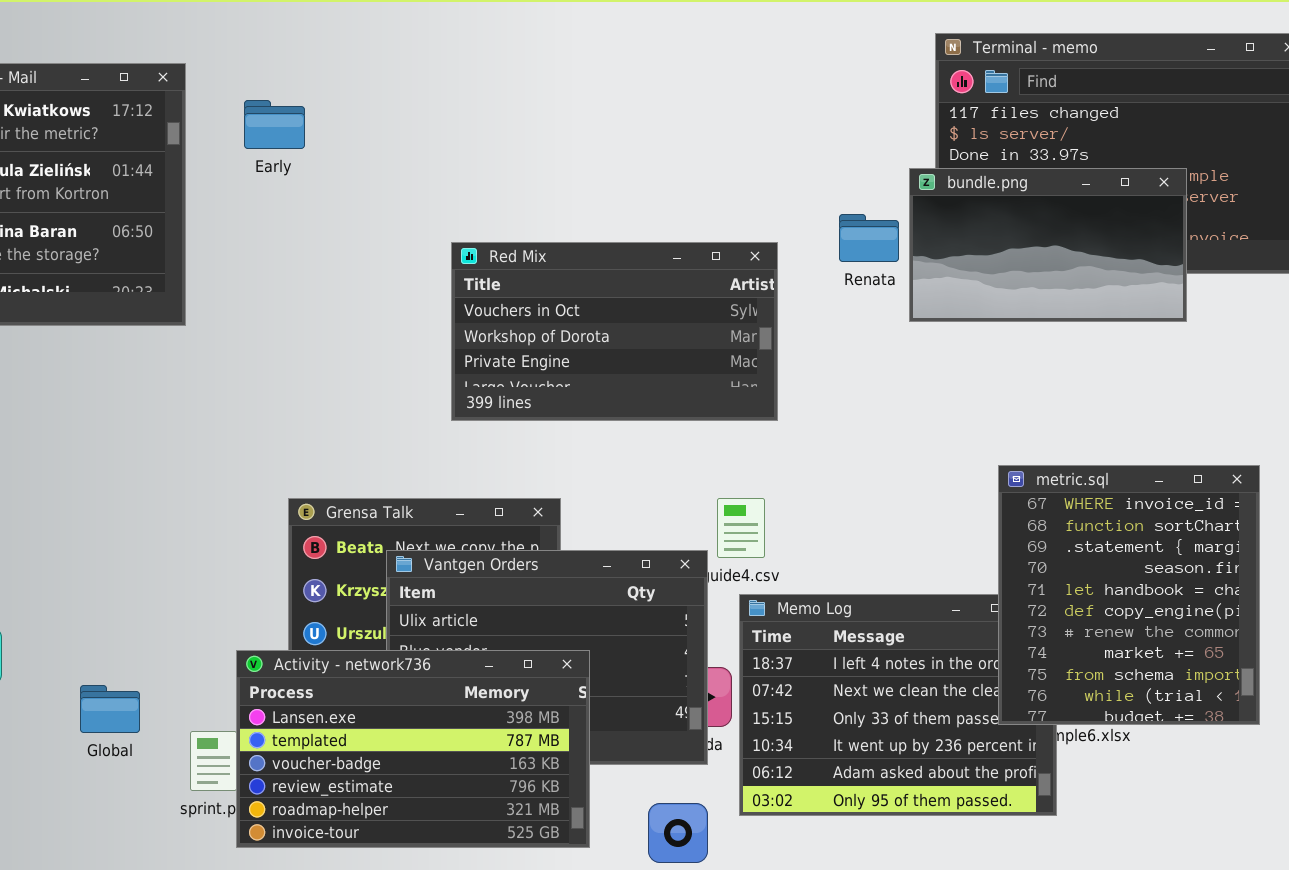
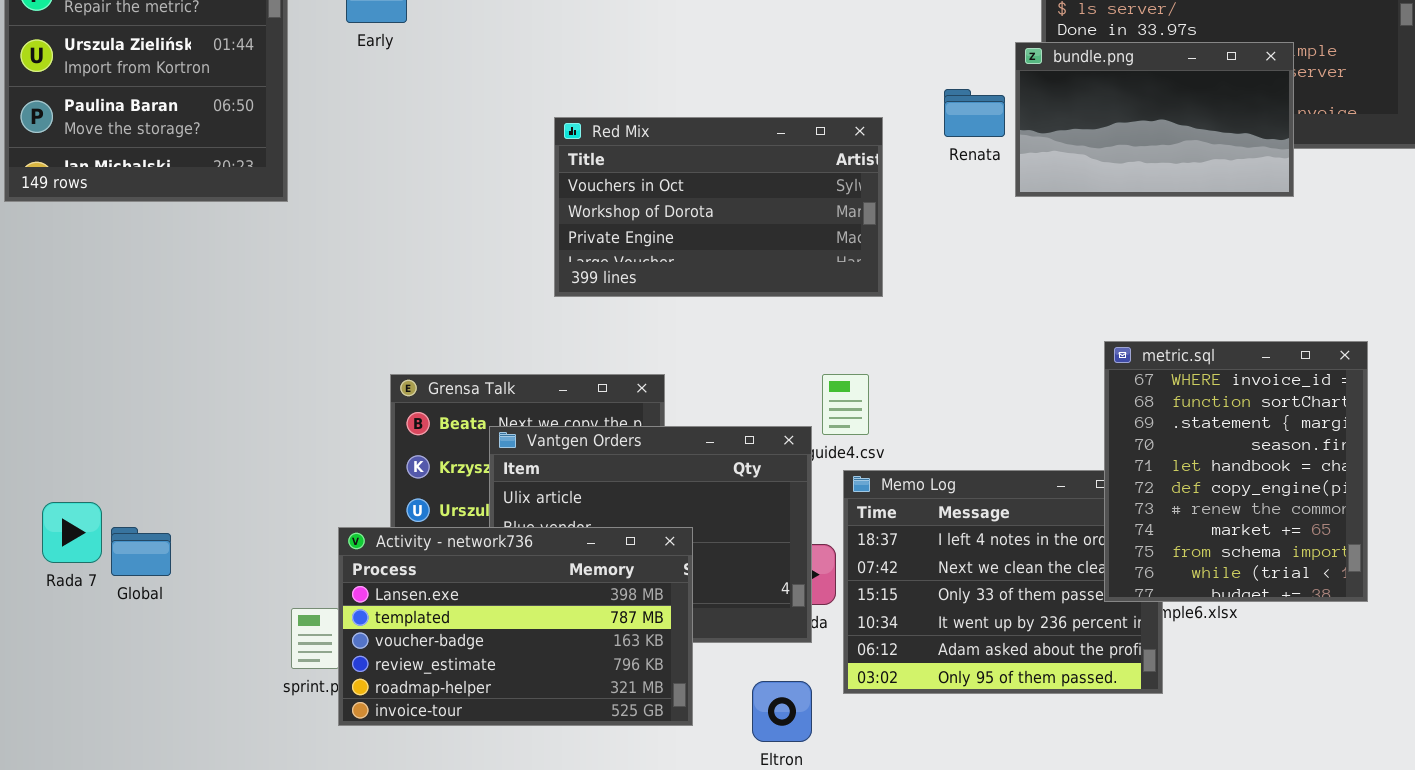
Global: [80,685,140,733] -> [111,527,171,576], moved

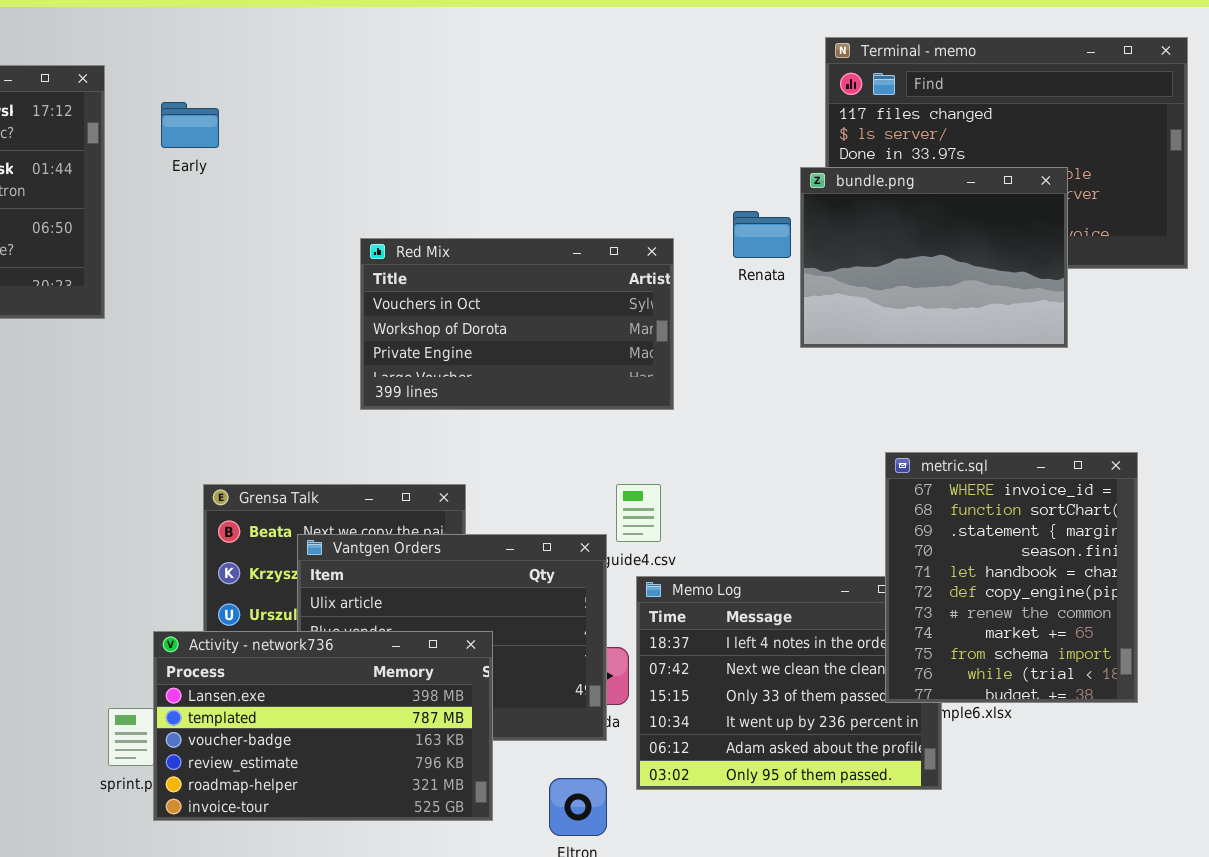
bundle.png: [1015,42,1294,197] -> [800,167,1068,348], resized

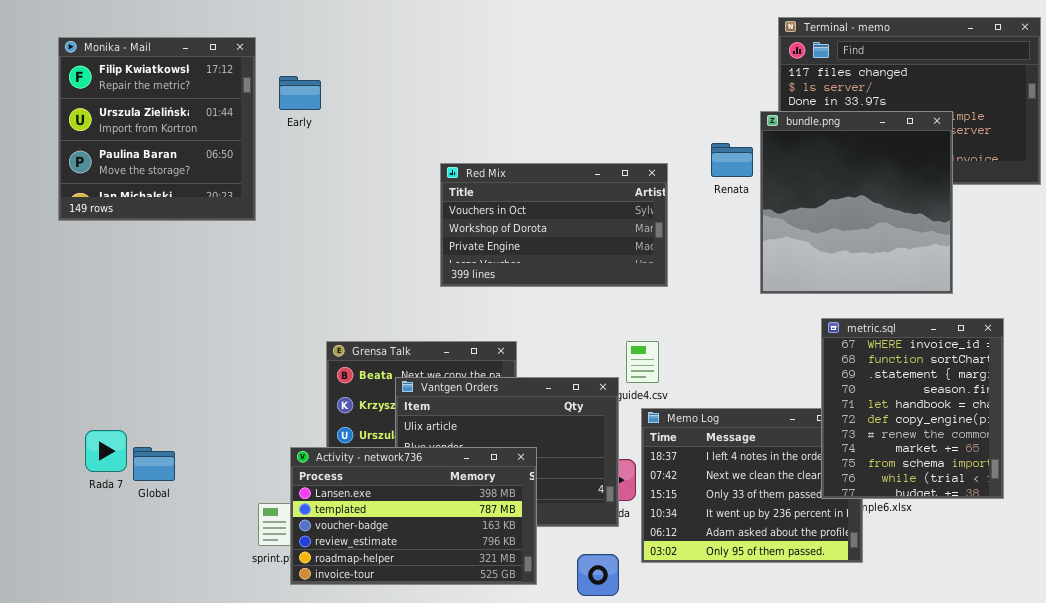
Early: [161,102,219,148] -> [279,76,321,110], moved
bundle.png: [800,167,1068,348] -> [760,111,953,294], resized

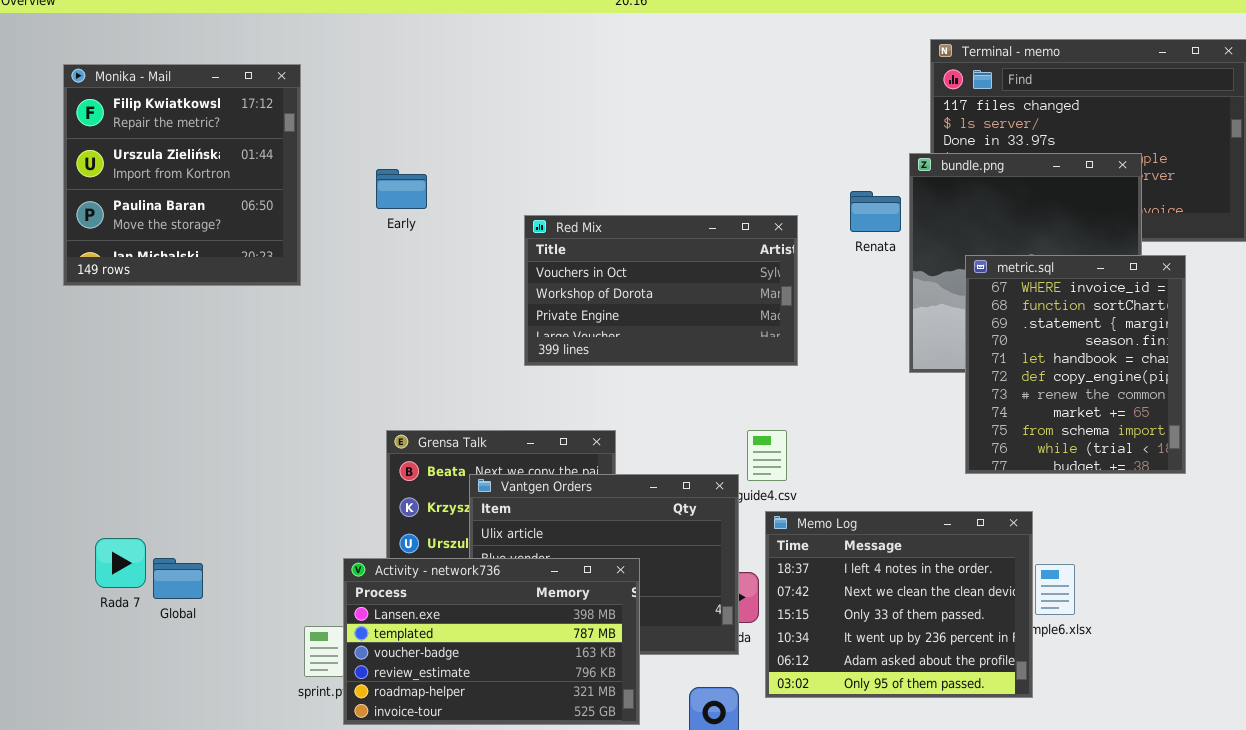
Early: [279,76,321,110] -> [376,169,427,209], moved
metric.sql: [821,318,1004,499] -> [965,255,1186,474], moved

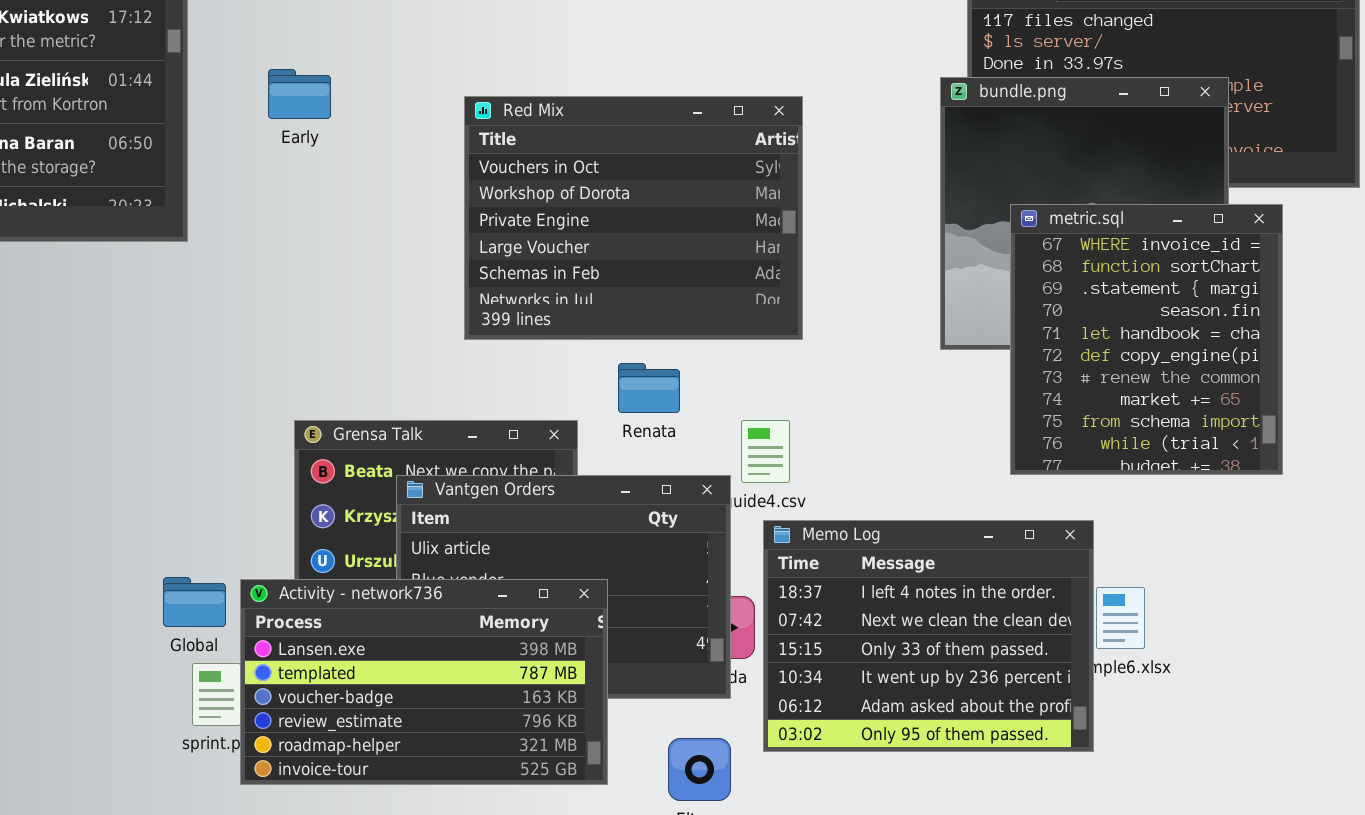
Early: [376,169,427,209] -> [268,69,331,119], moved
Renata: [850,191,901,232] -> [618,363,680,413], moved
Red Mix: [524,215,798,366] -> [464,96,803,340], resized
Global: [153,558,203,599] -> [163,577,226,627], moved

